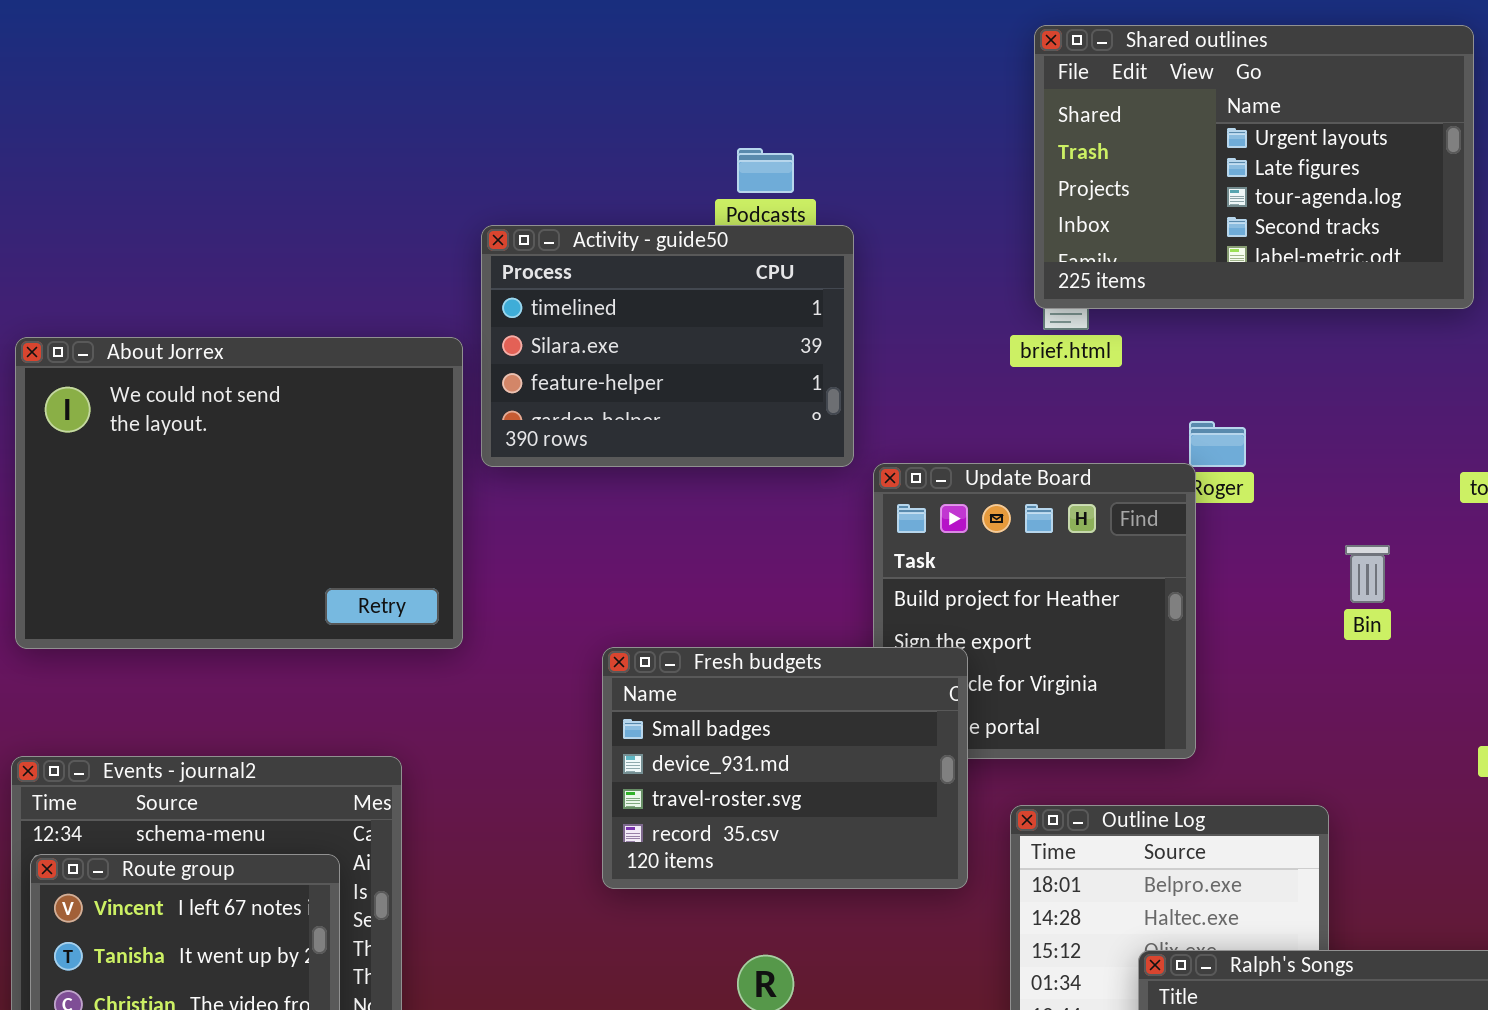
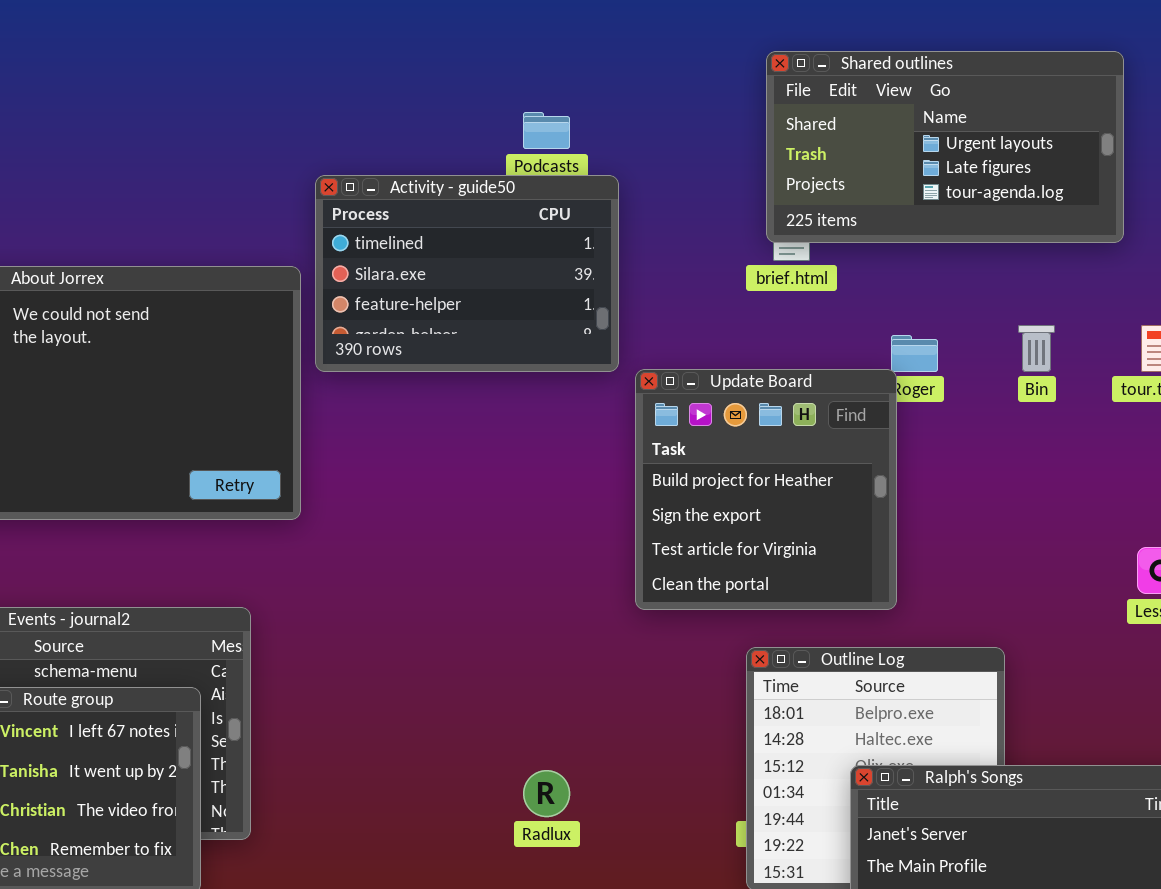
Shared outlines: [1034,25,1474,309] -> [766,51,1124,243], resized
Bin: [1345,545,1390,603] -> [1018,325,1055,372], moved
Fresh budgets: [602,647,968,889] -> none, closed

